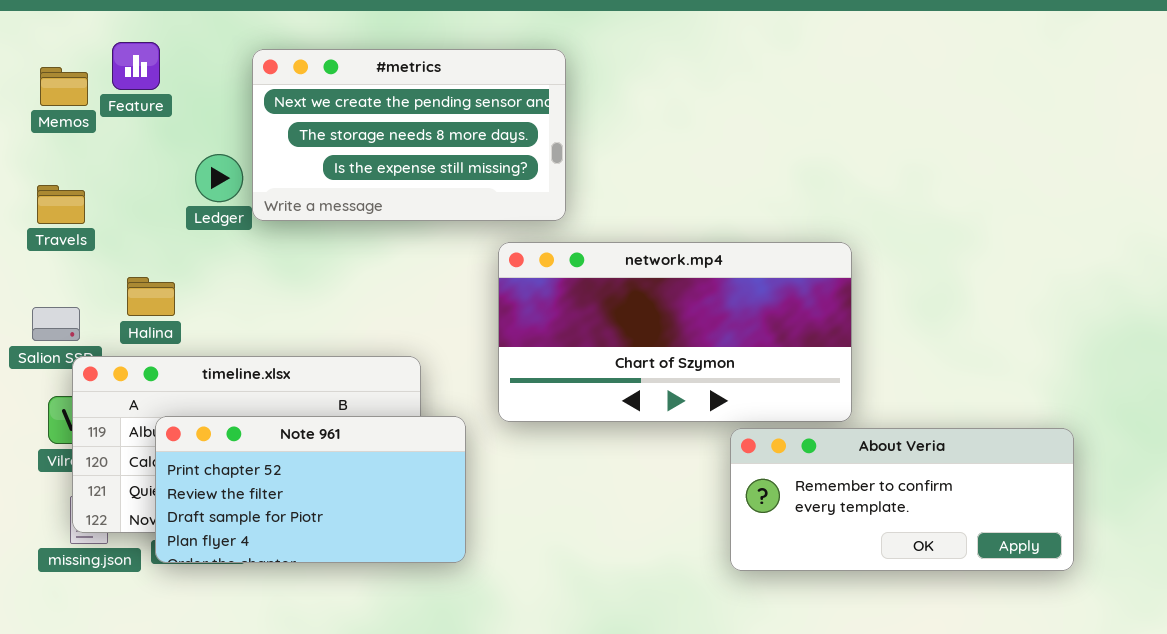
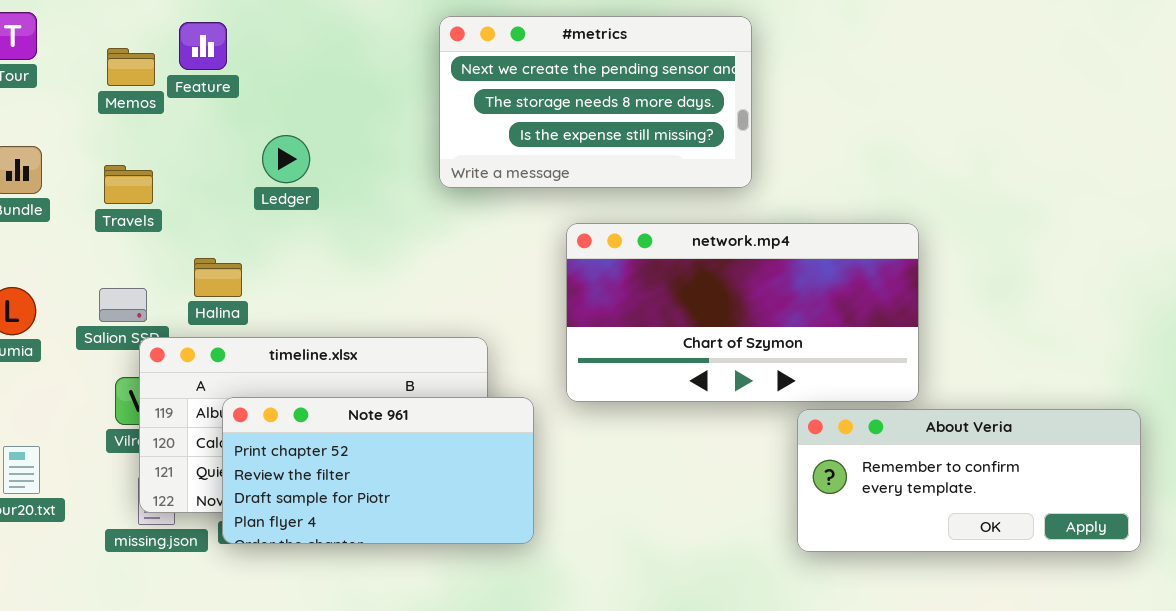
#metrics: [252,49,566,221] -> [439,16,752,188], moved

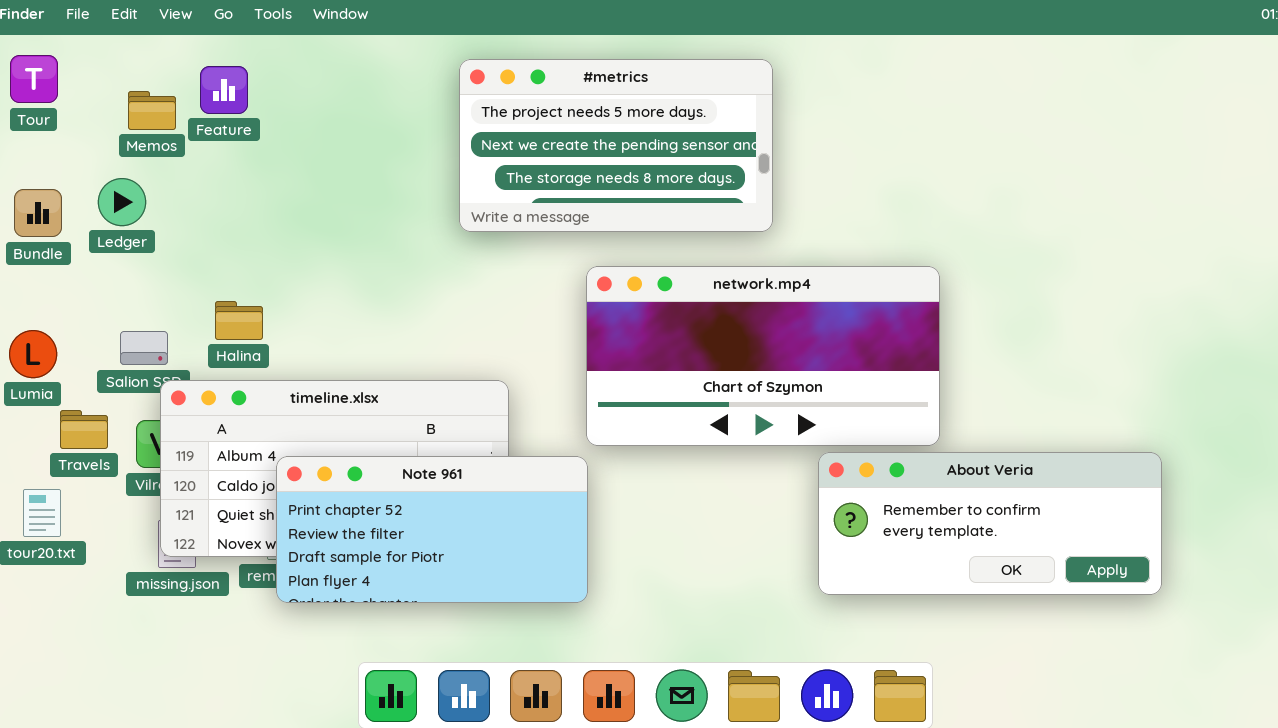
#metrics: [439,16,752,188] -> [459,59,773,232], scrolled up 1 row
Ledger: [262,135,310,183] -> [98,178,146,226], moved
Travels: [104,165,153,204] -> [60,410,108,449], moved
Note 961: [222,397,534,544] -> [276,456,588,603], moved

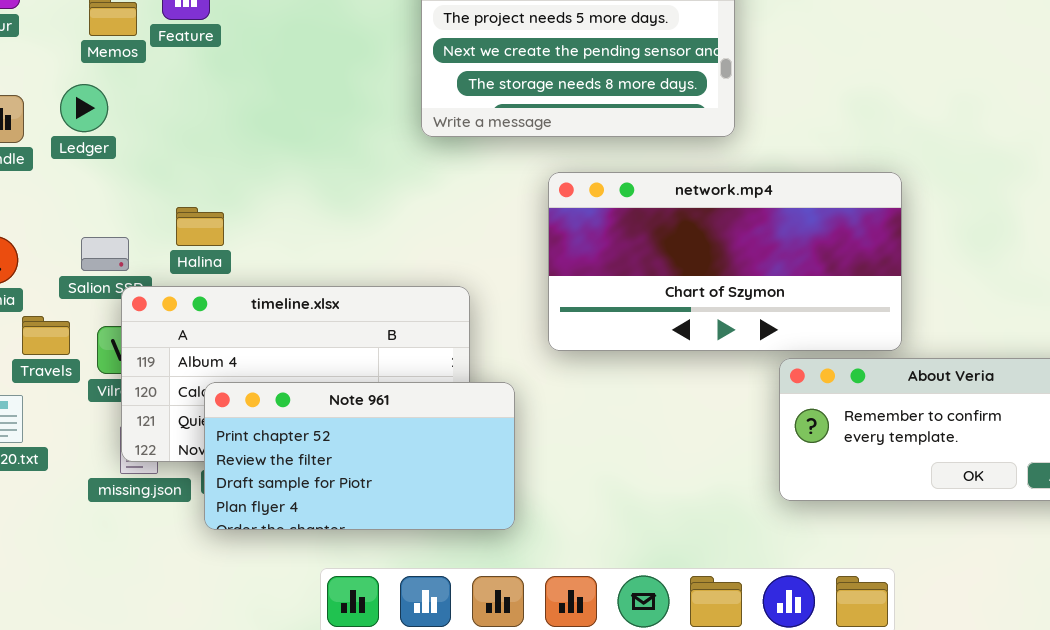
Note 961: [276,456,588,603] -> [204,382,515,530], moved

